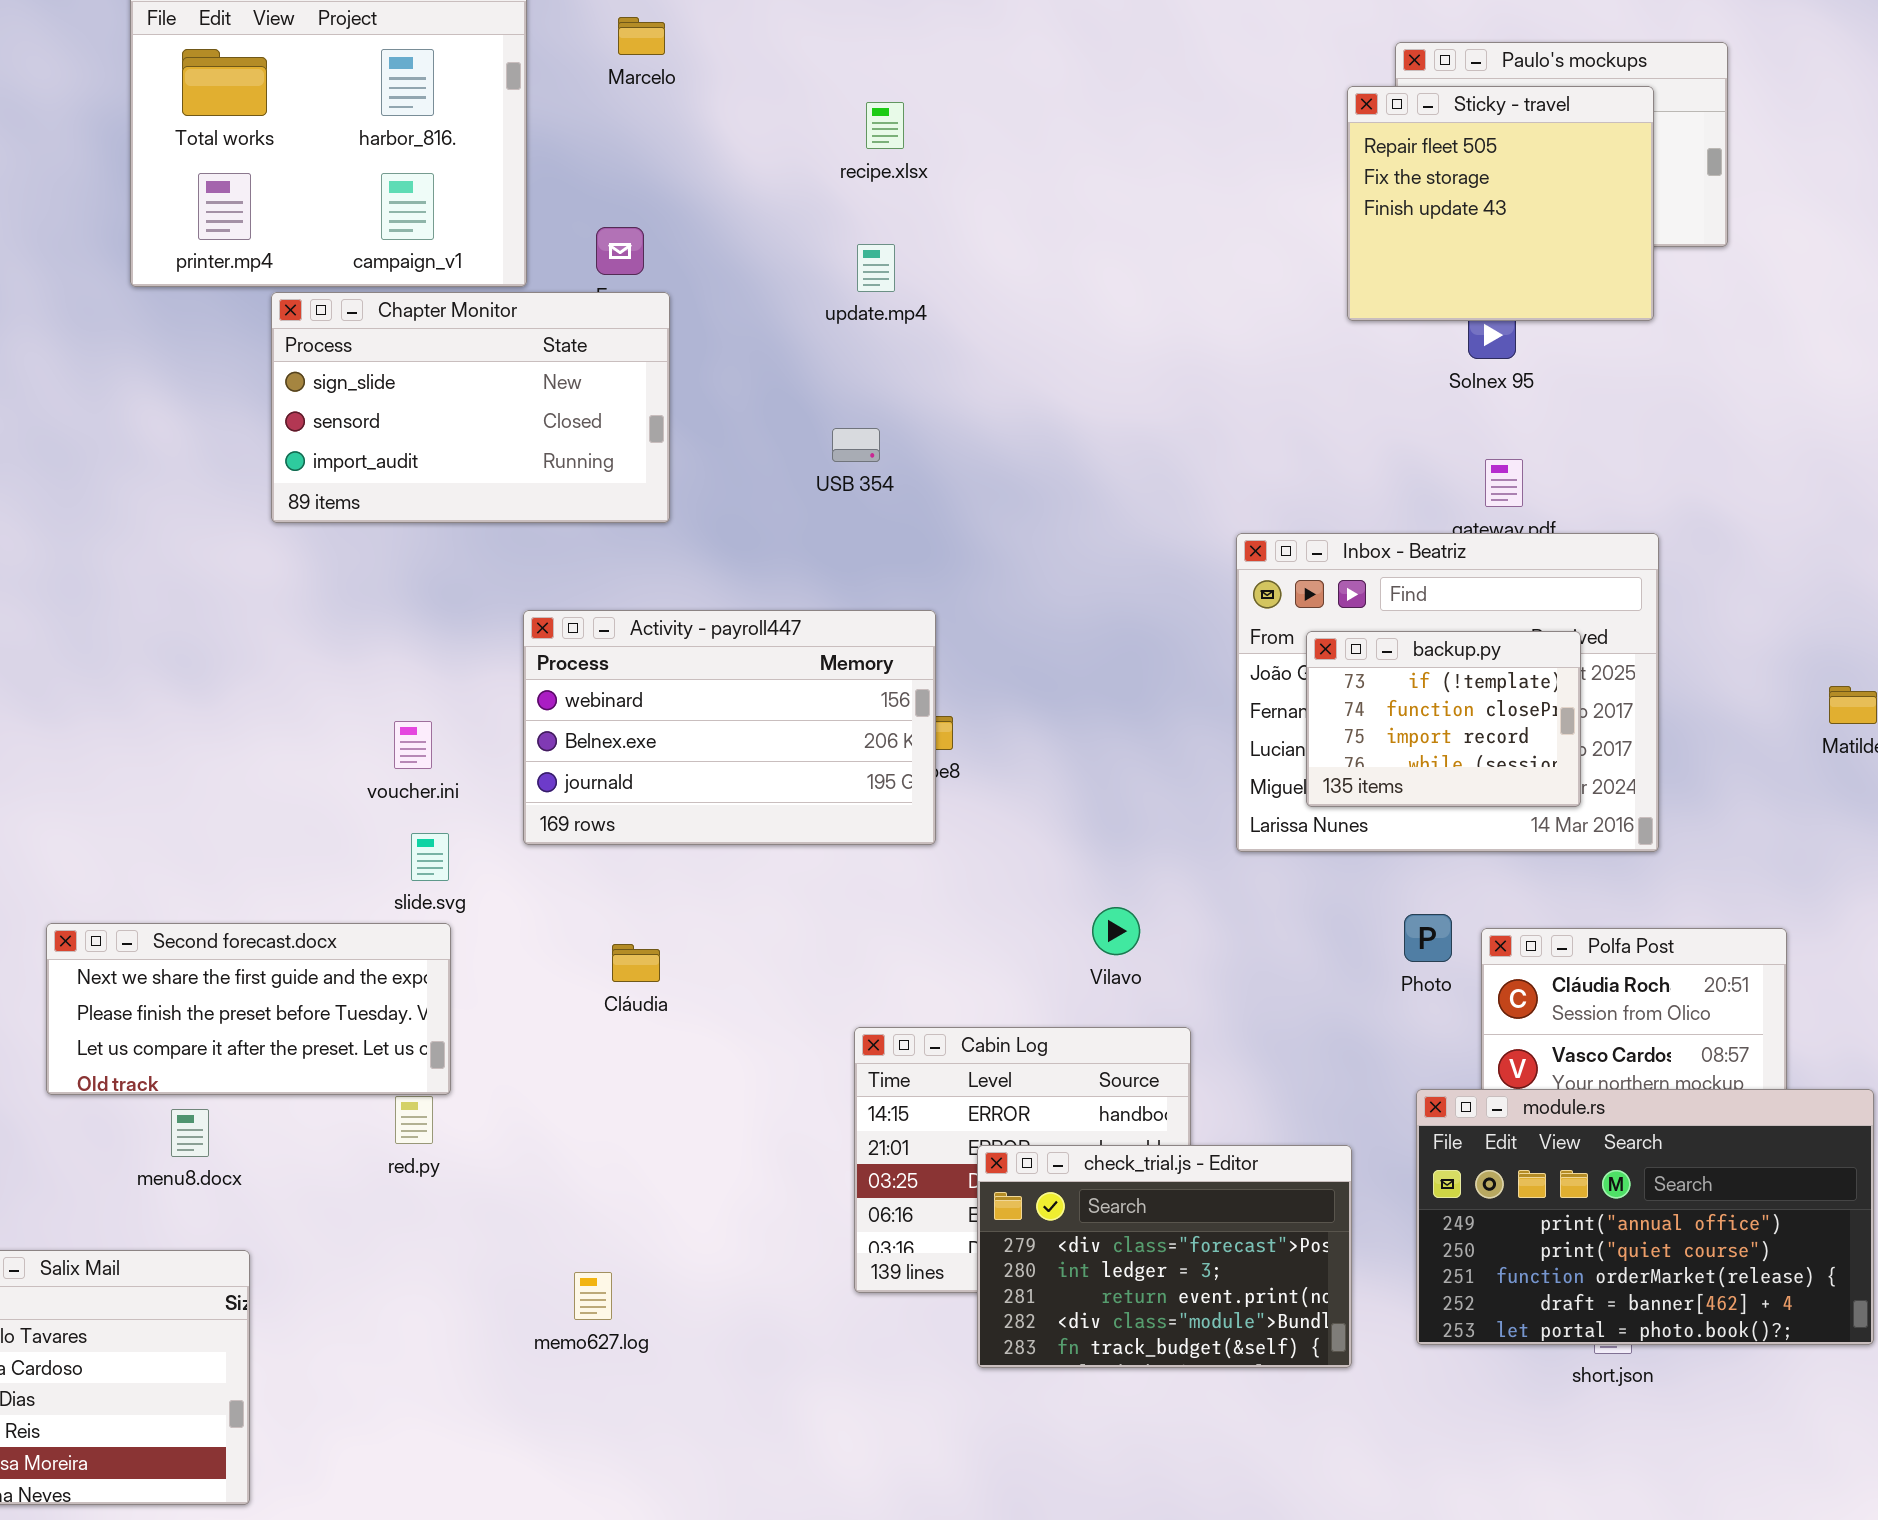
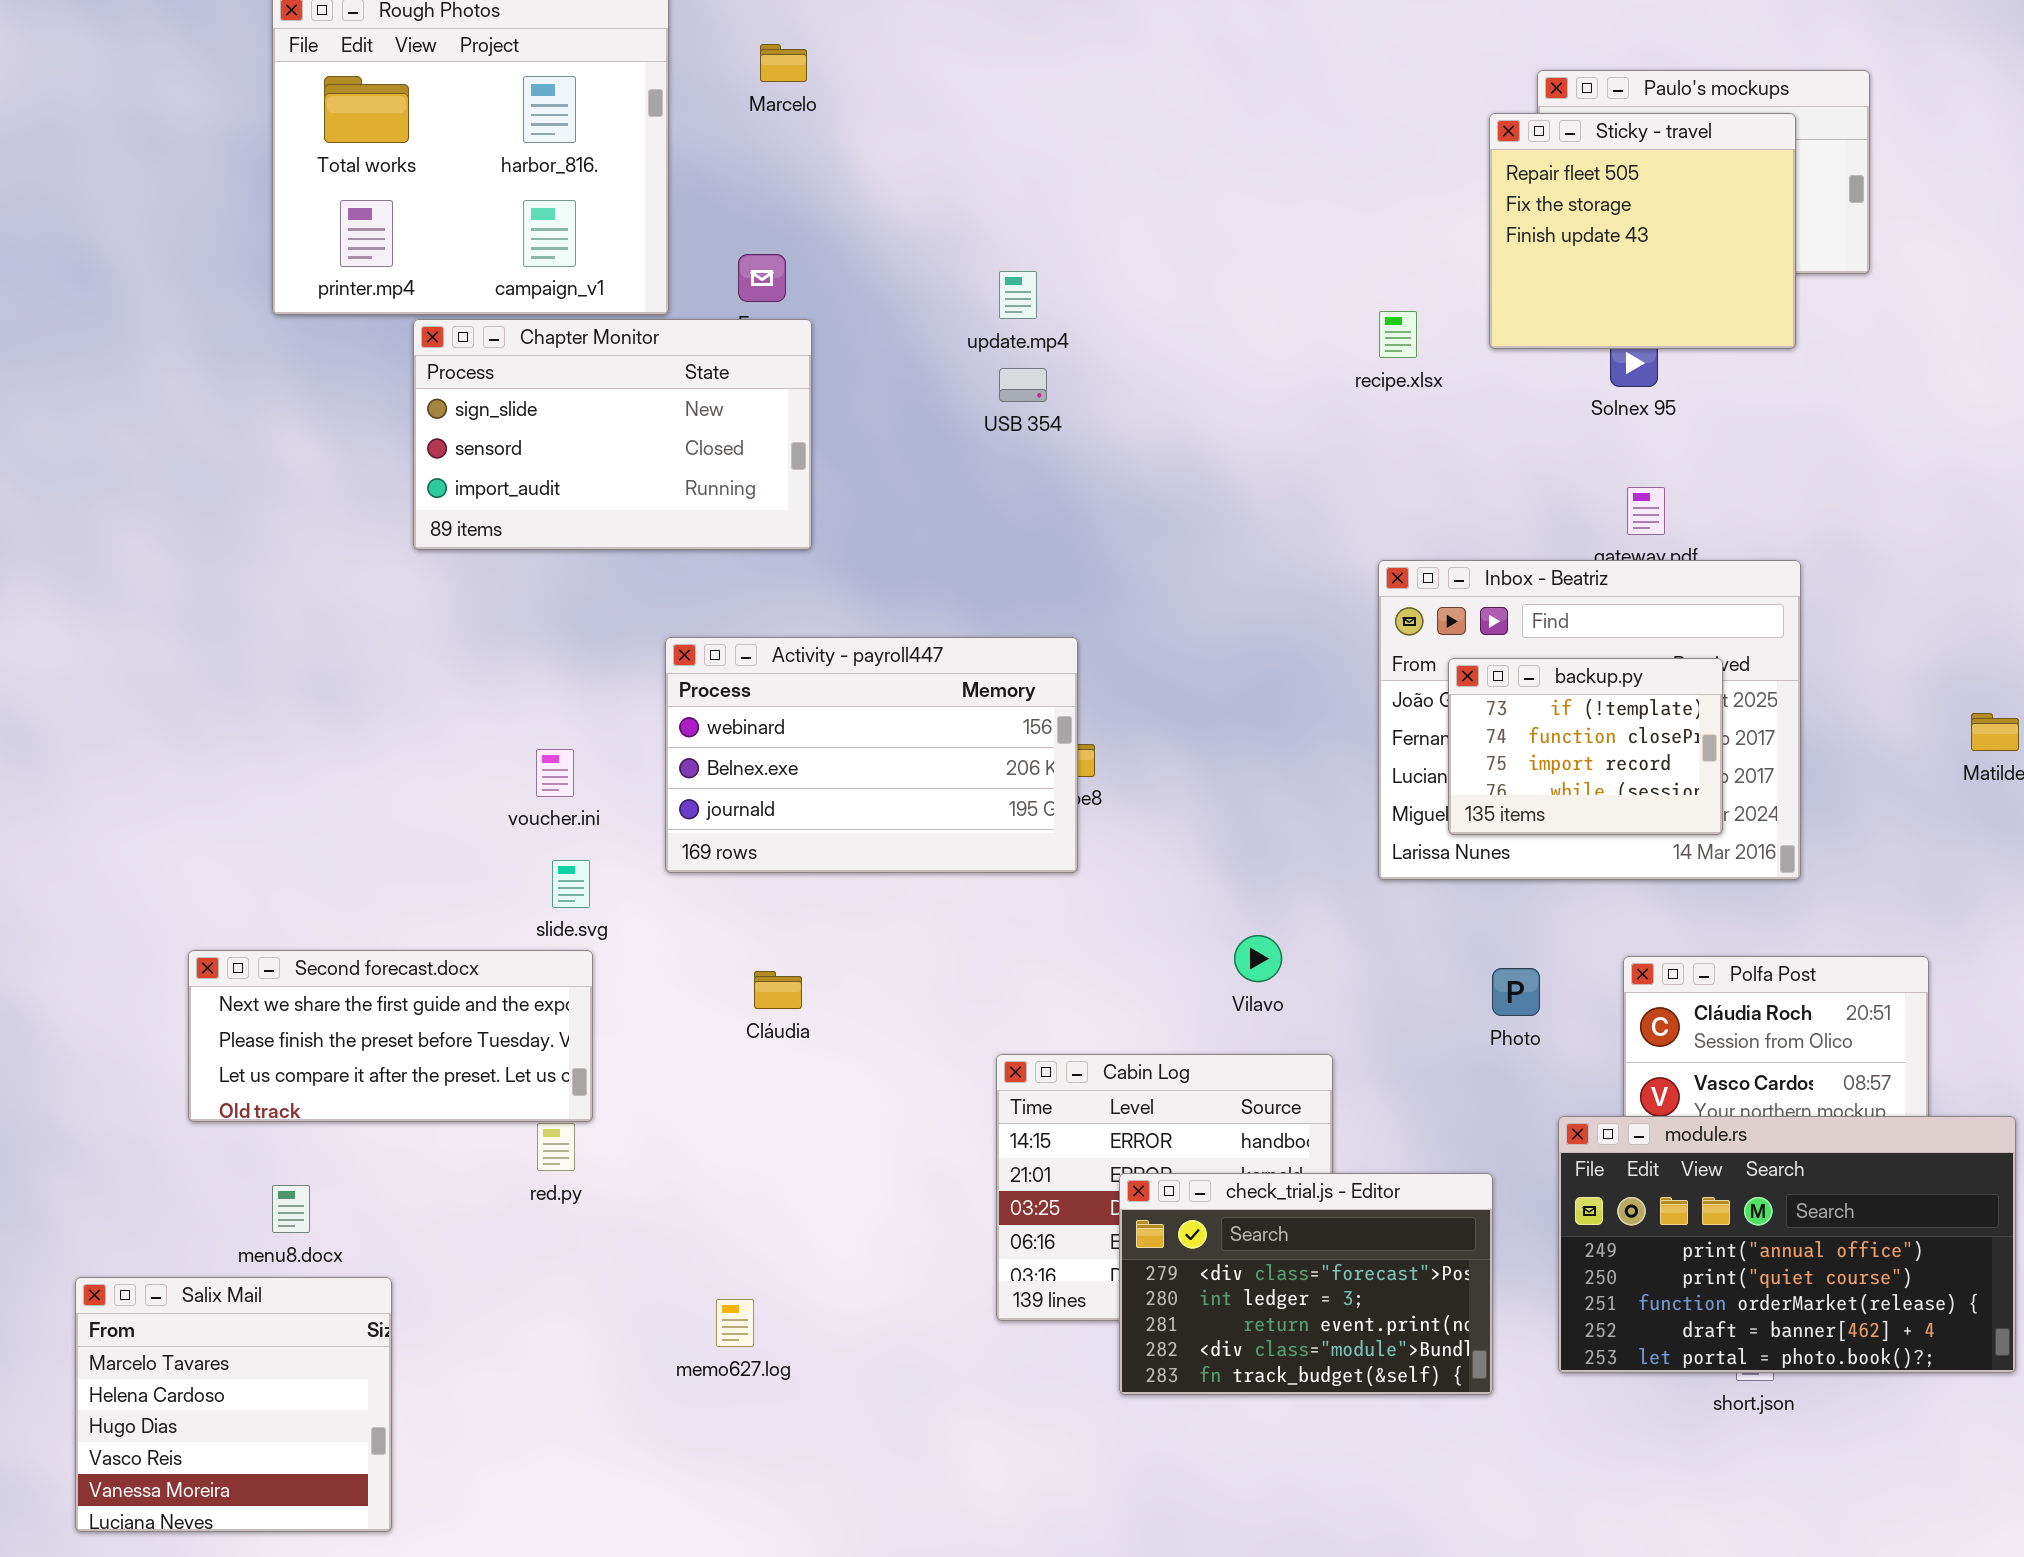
recipe.xlsx: [866,102,904,149] -> [1379,311,1417,358], moved
USB 354: [832,428,880,462] -> [999,368,1047,402], moved
Photo: [1404,914,1452,962] -> [1492,968,1540,1016], moved
menu8.docx: [171,1109,209,1157] -> [272,1185,310,1233], moved

